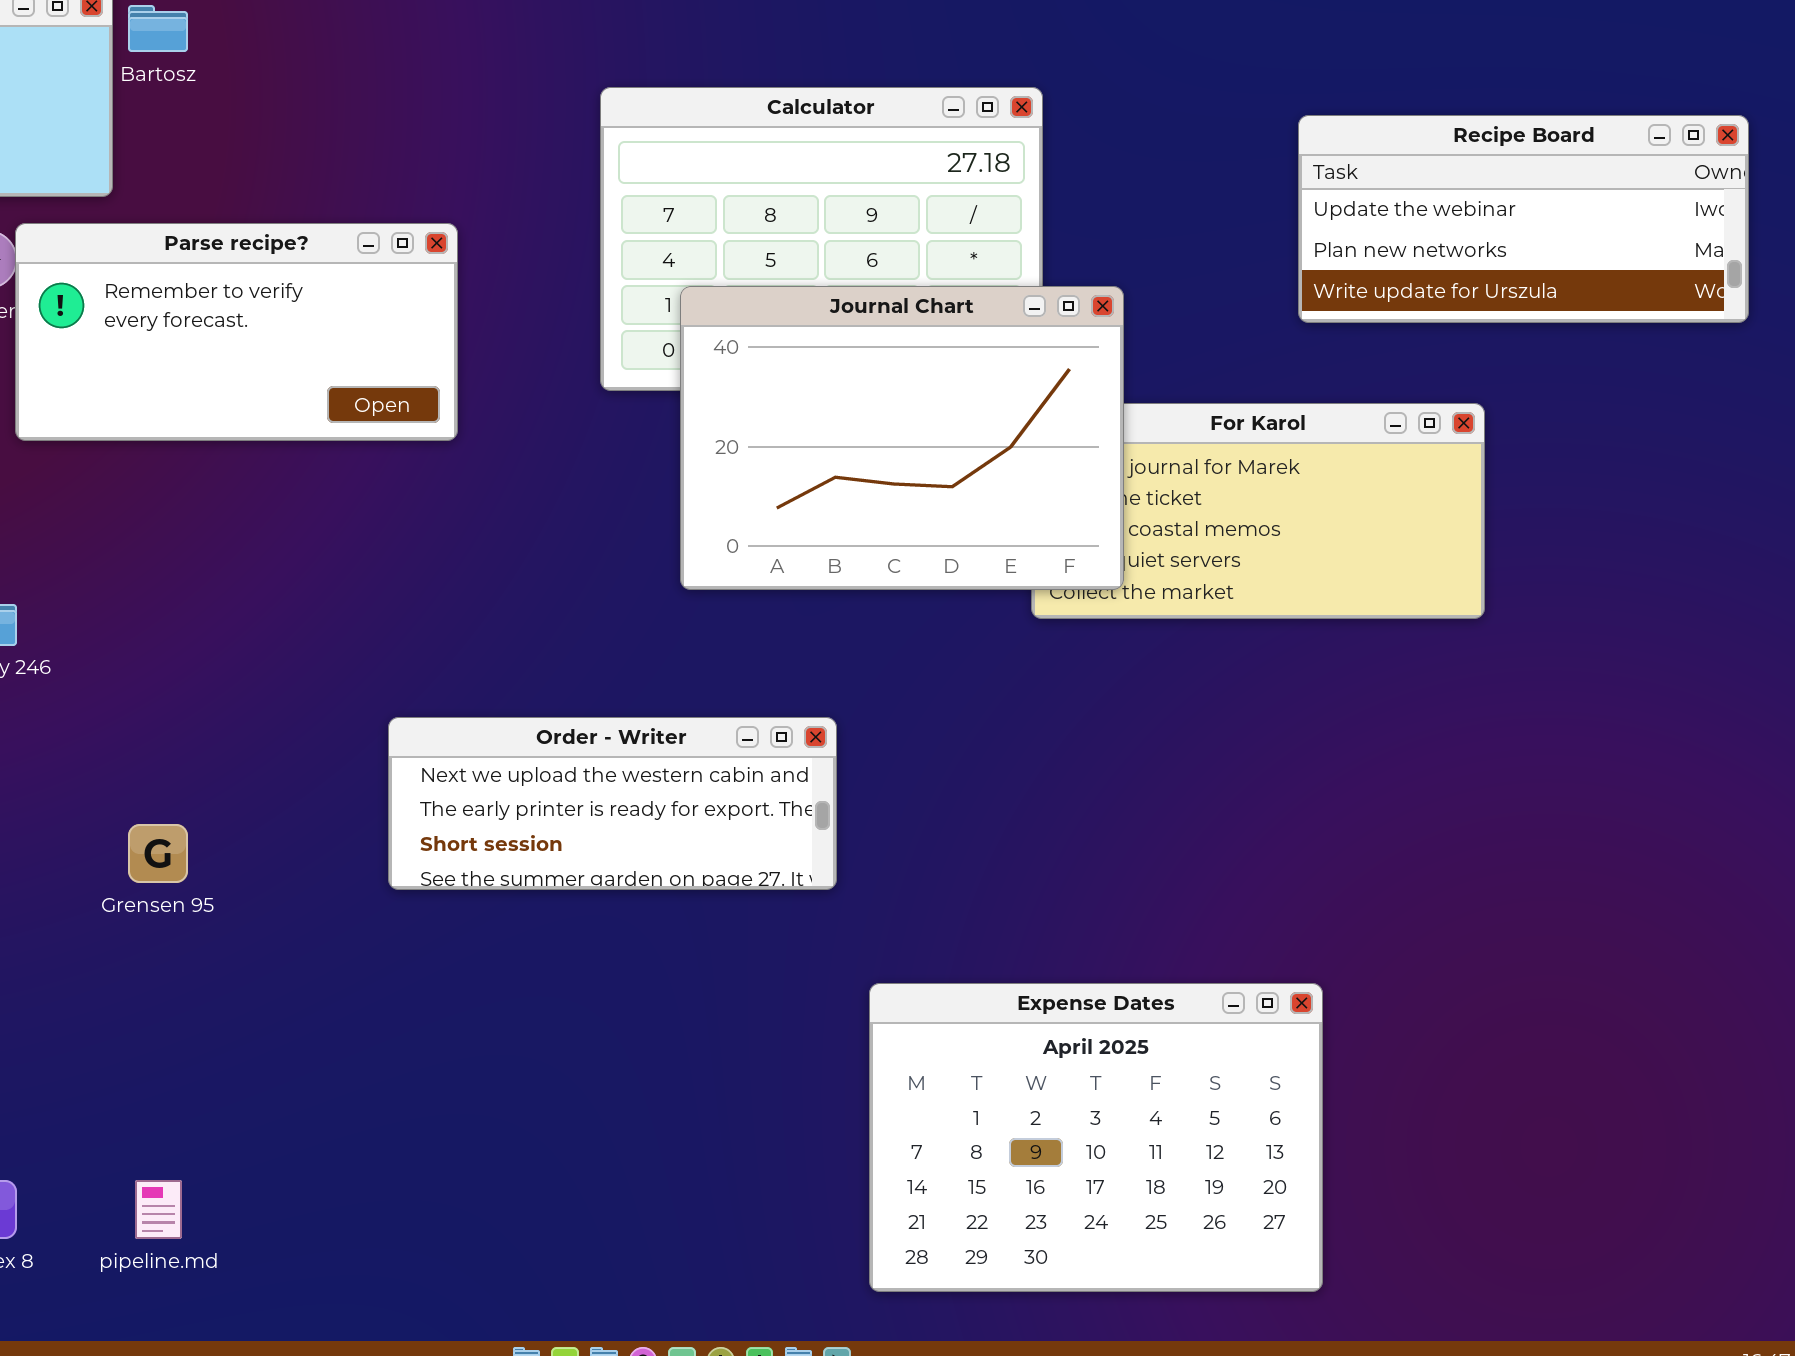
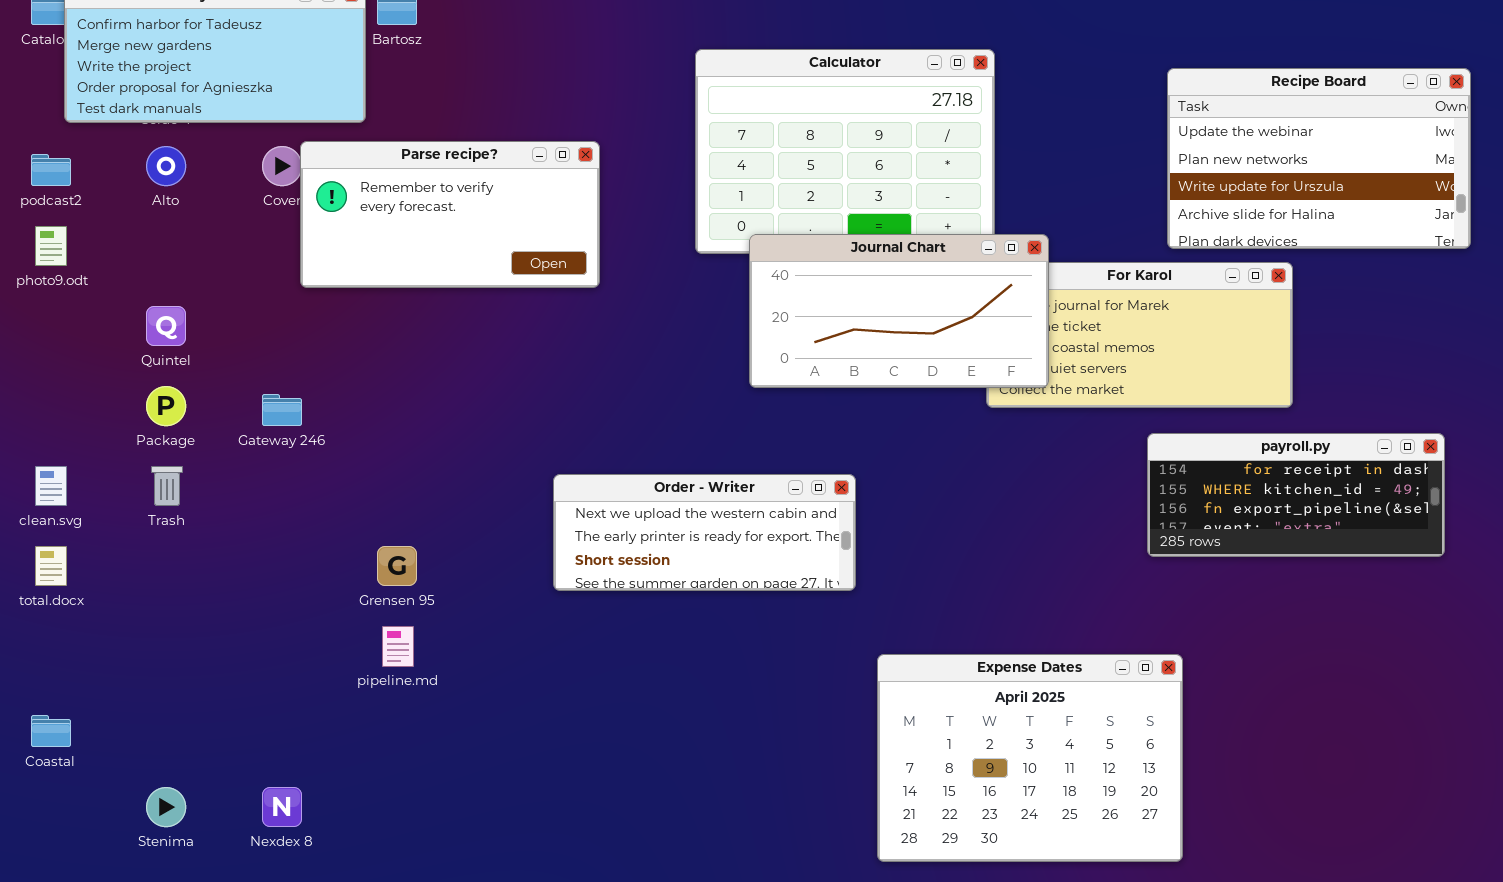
Recipe Board: [1298,115,1749,323] -> [1167,68,1471,249], resized
Journal Chart: [680,286,1124,590] -> [749,234,1049,388], resized
payroll.py: none -> [1147,433,1445,557], opened
pipeline.md: [135,1180,182,1239] -> [382,626,414,667], moved

